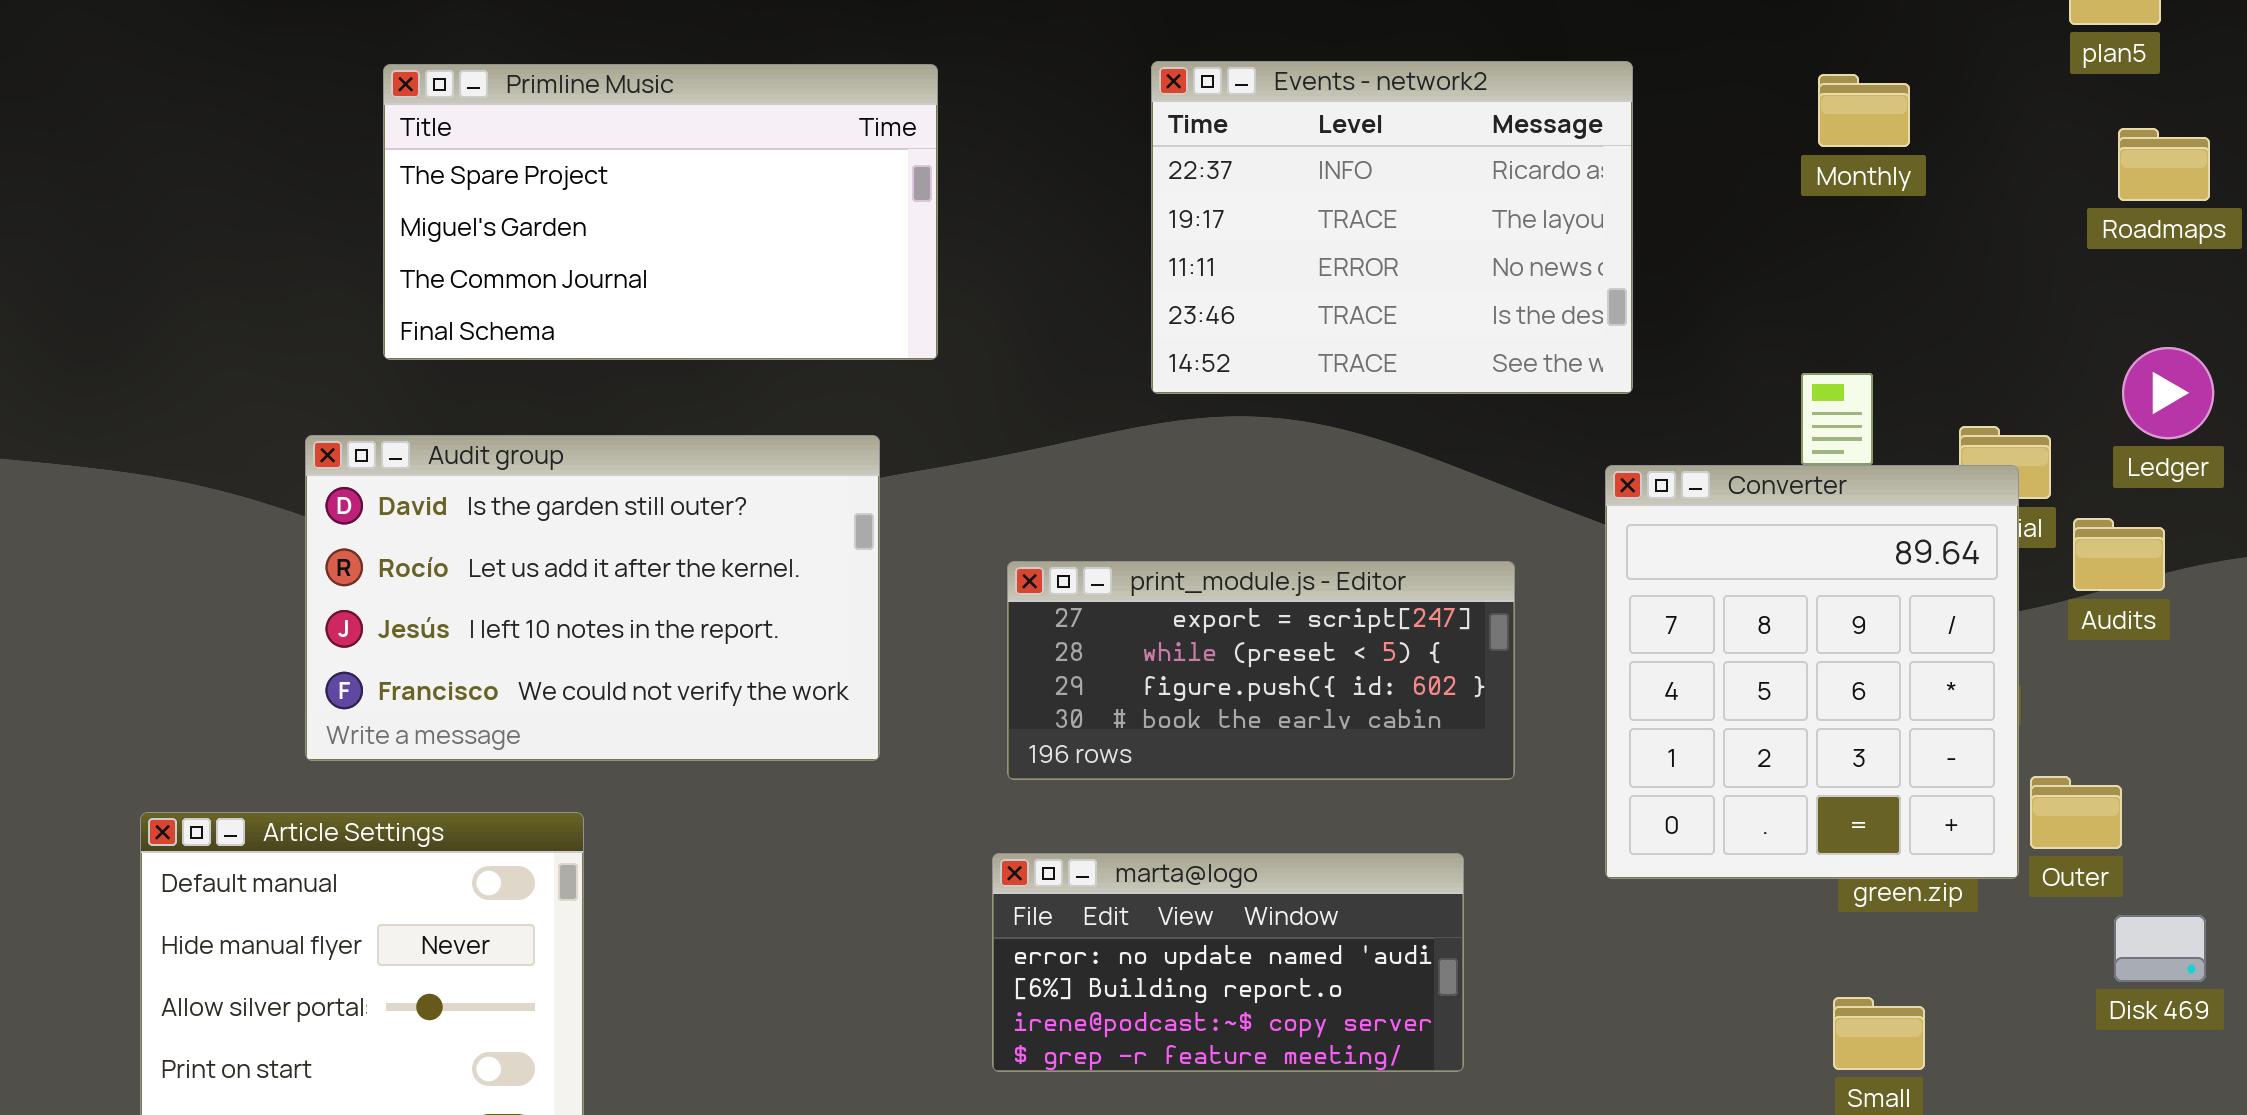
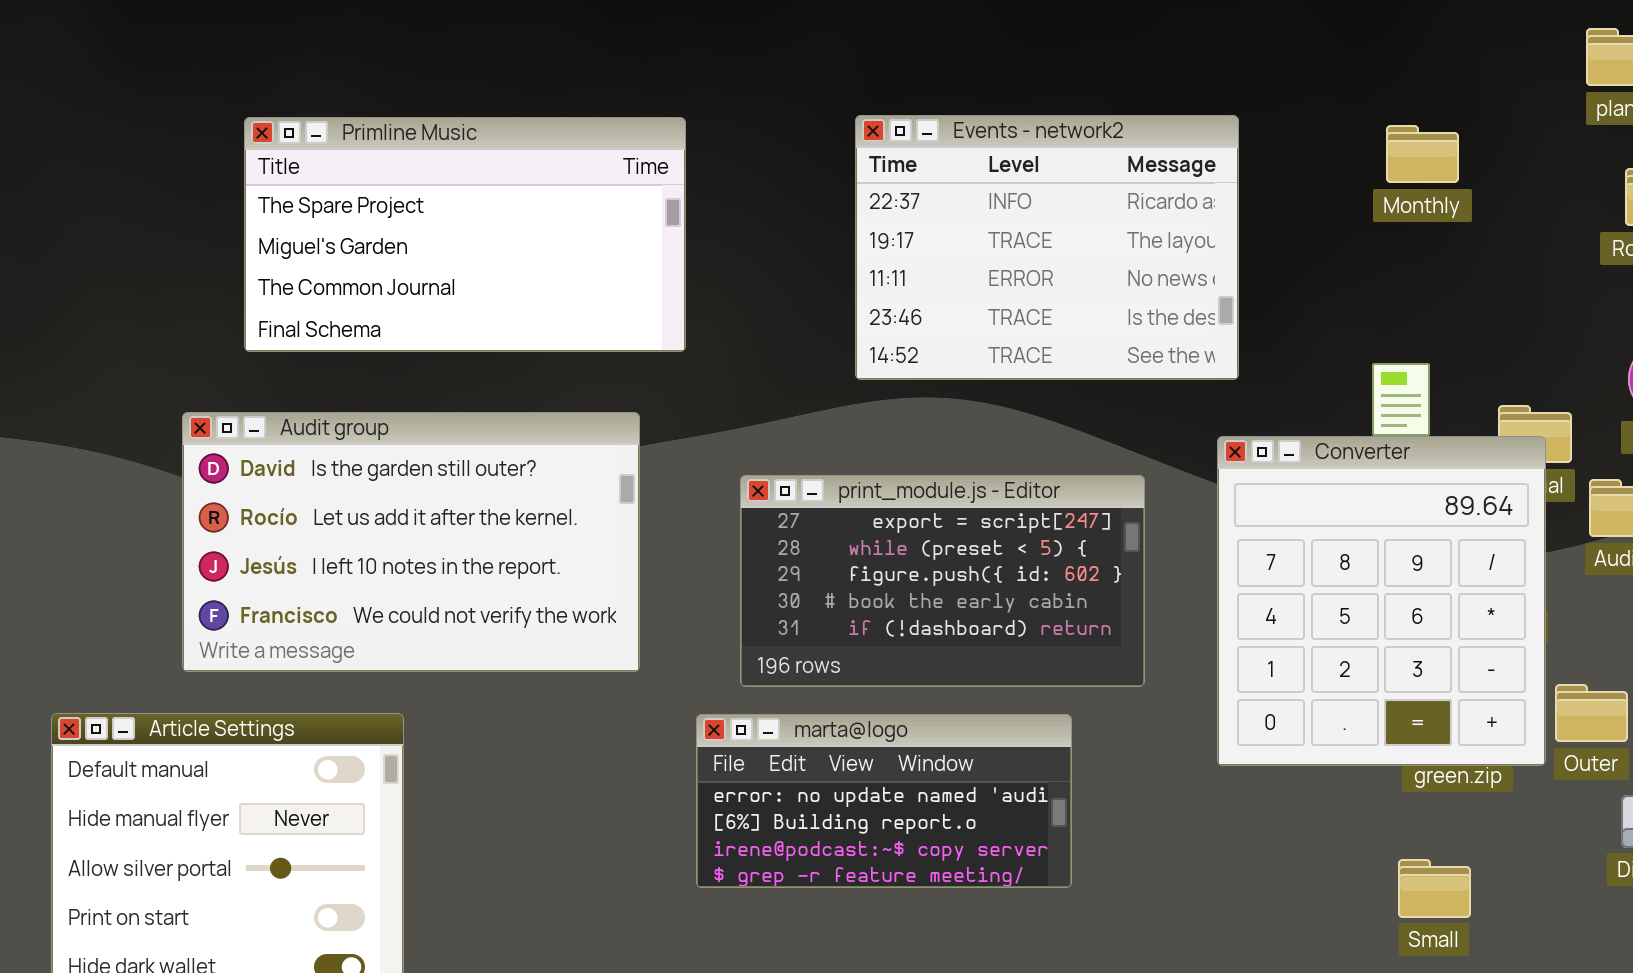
print_module.js - Editor: [1007,561,1515,780] -> [740,475,1145,687], resized
marta@logo: [992,853,1464,1072] -> [696,714,1072,888], moved

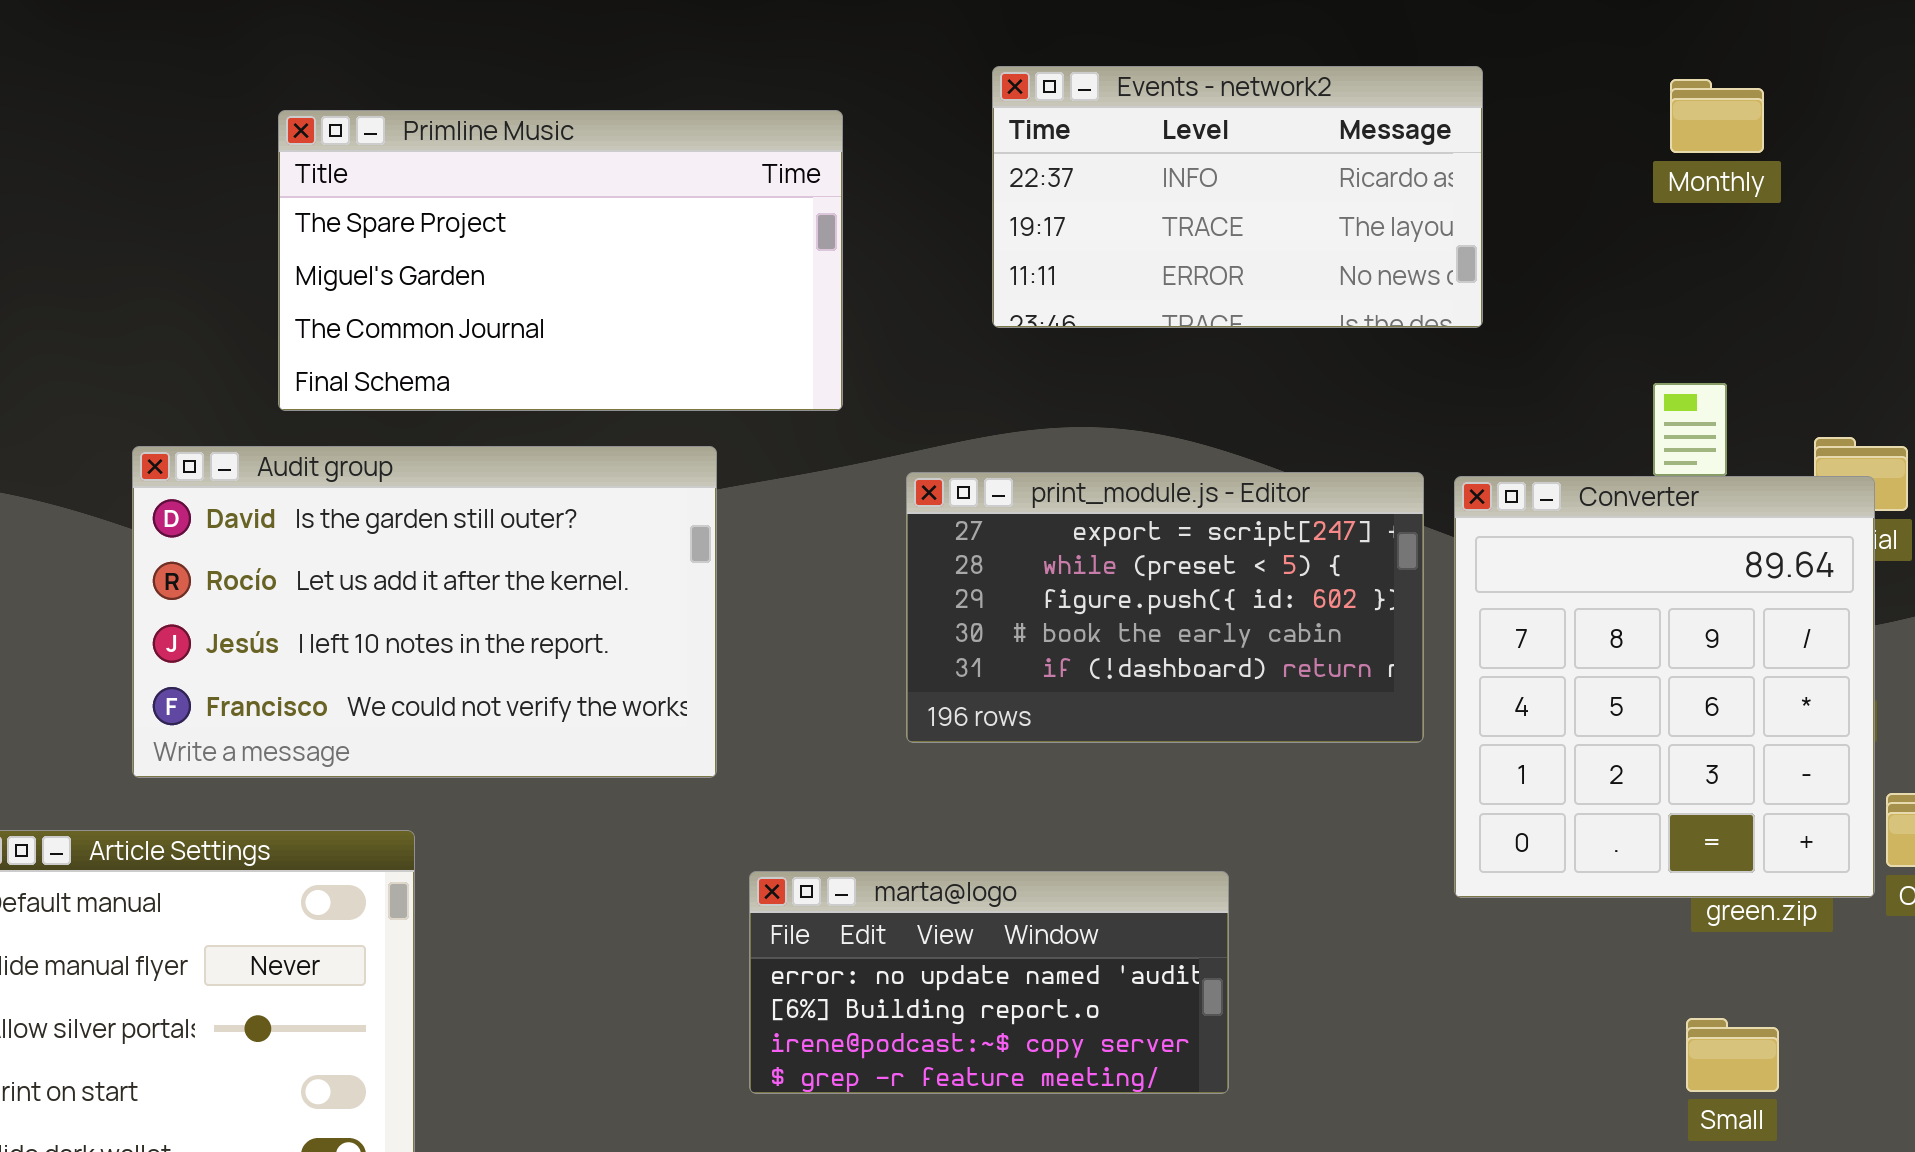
Events - network2: [855,115,1239,380] -> [992,66,1483,328], resized
Primline Music: [244,117,686,352] -> [278,110,843,411], moved
print_module.js - Editor: [740,475,1145,687] -> [906,472,1424,743], moved
marta@logo: [696,714,1072,888] -> [749,871,1229,1094], moved

